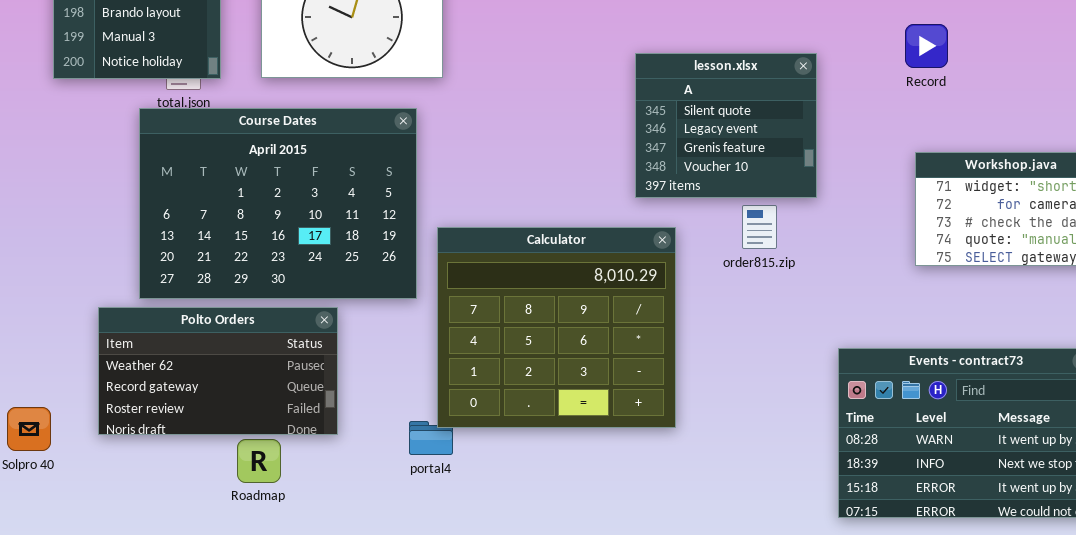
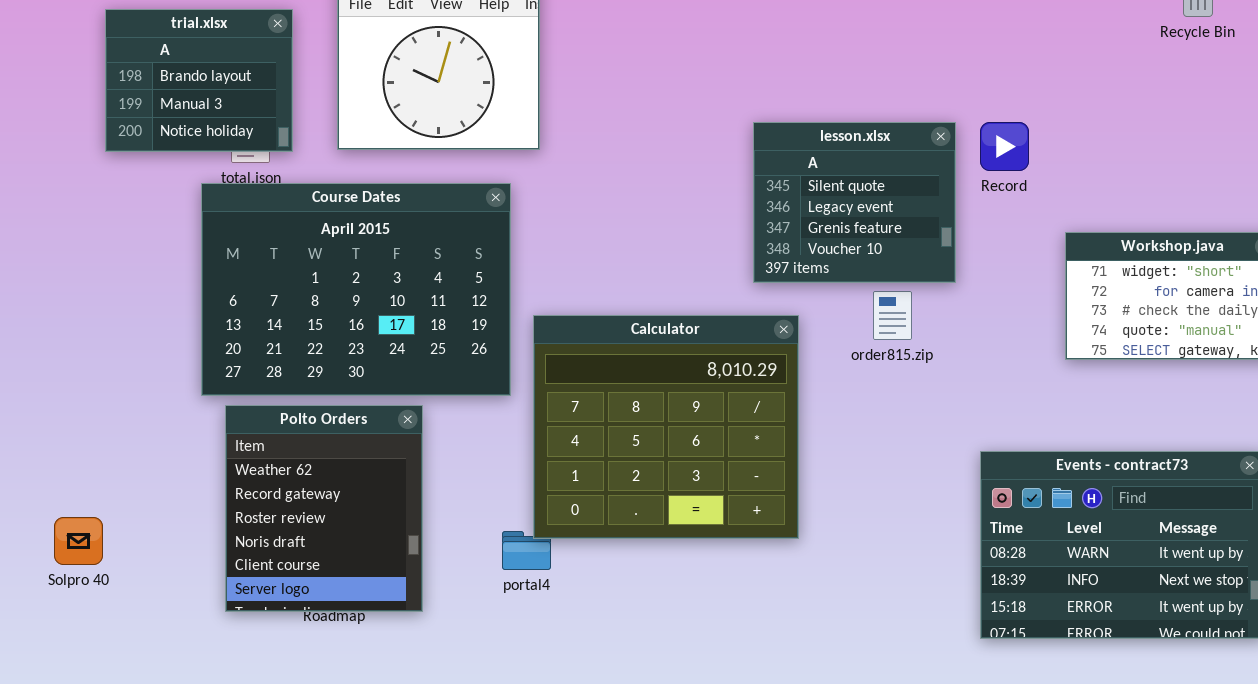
Record: [905,24,948,68] -> [980,122,1029,171], moved
Polto Orders: [98,307,338,435] -> [225,405,423,612], resized

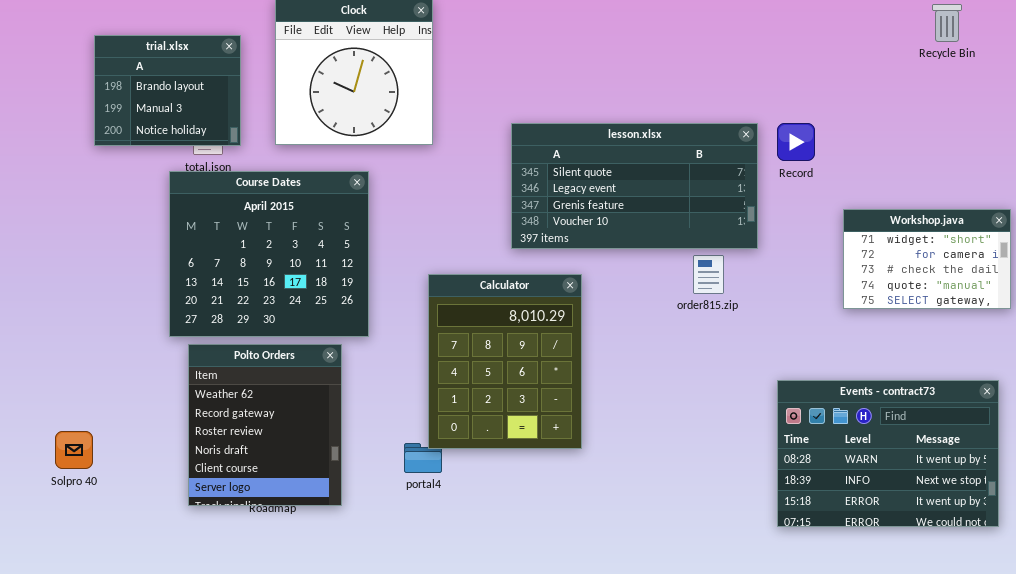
lesson.xlsx: [753,122,956,283] -> [511,123,758,249], resized
Course Dates: [201,183,511,396] -> [169,171,369,337], resized
Calculator: [533,315,799,539] -> [428,274,582,449], resized

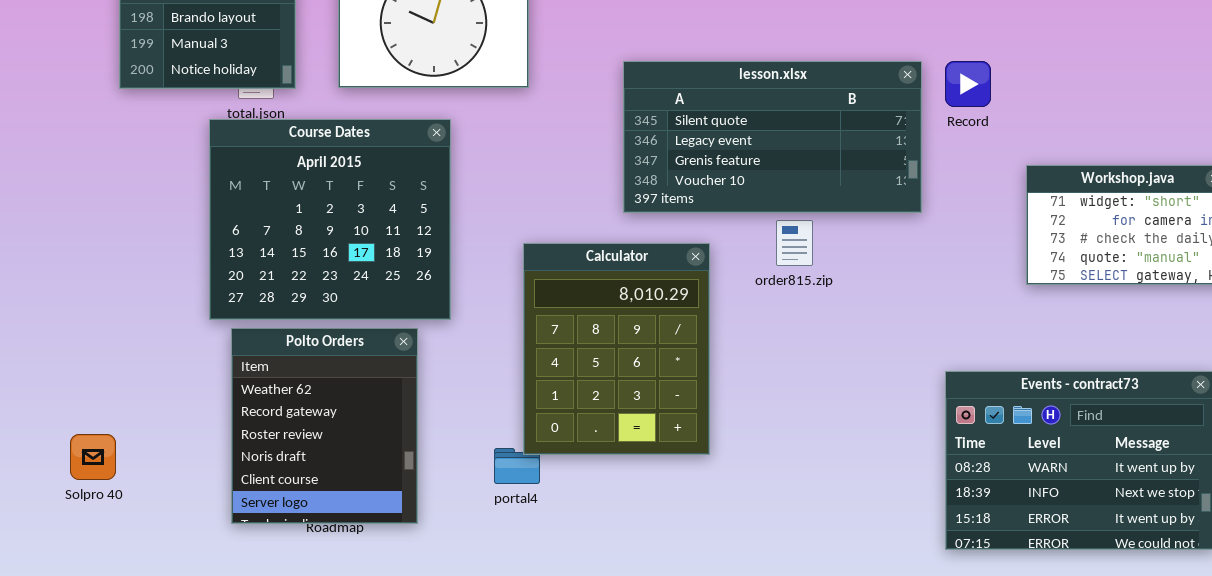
order815.zip: [693,255,724,294] -> [776,220,813,266], moved

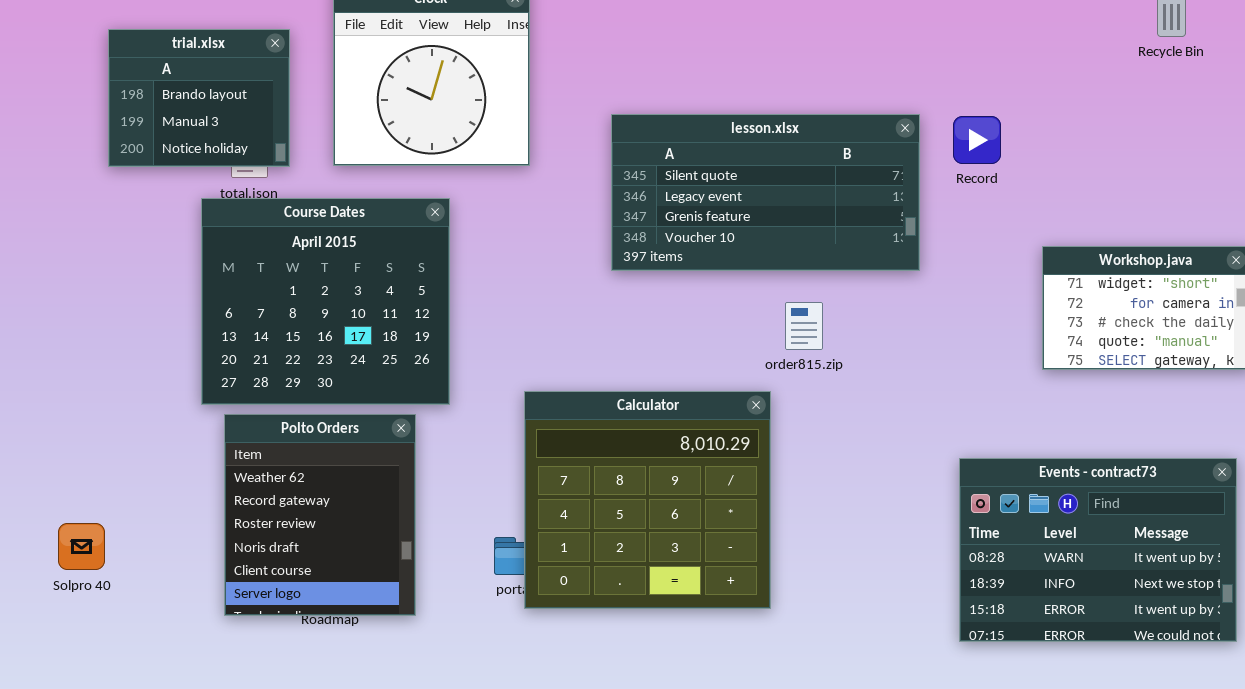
lesson.xlsx: [623,61,922,213] -> [611,114,920,271], moved
Record: [945,61,991,107] -> [953,116,1001,164], moved
Calculator: [523,243,710,455] -> [524,391,771,609], moved, resized

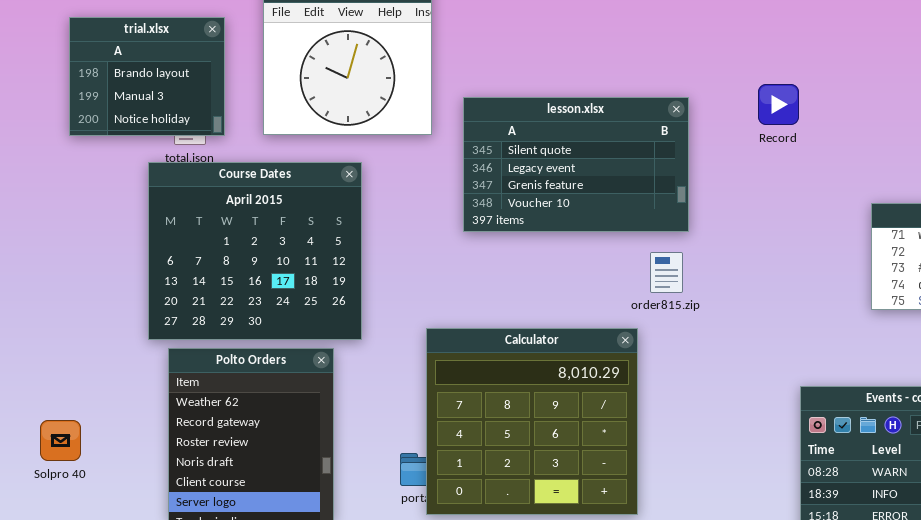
lesson.xlsx: [611,114,920,271] -> [463,97,689,232], moved, resized
Record: [953,116,1001,164] -> [758,84,799,125], moved
Solpro 40: [58,523,105,570] -> [40,420,81,461], moved

